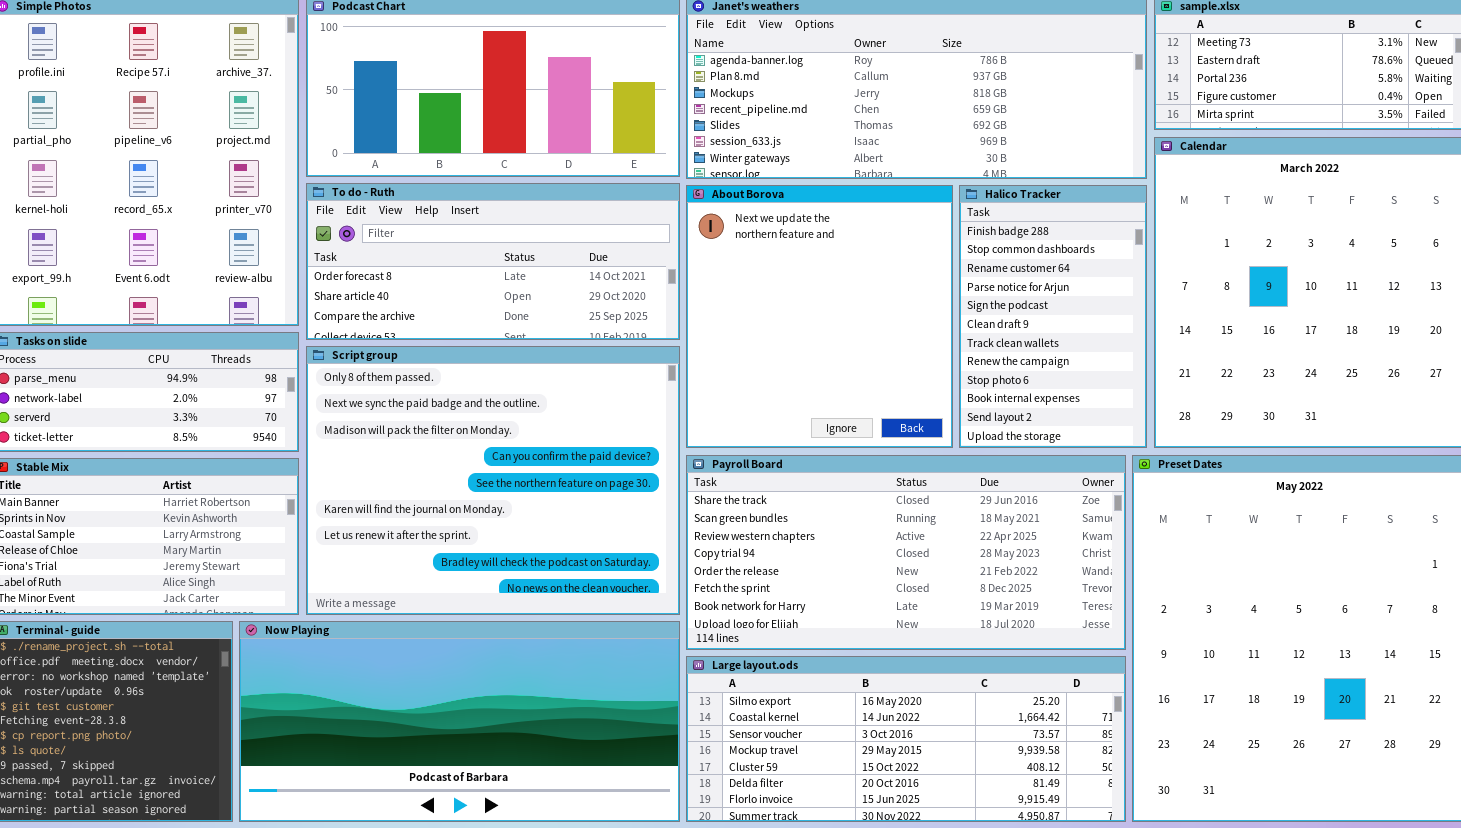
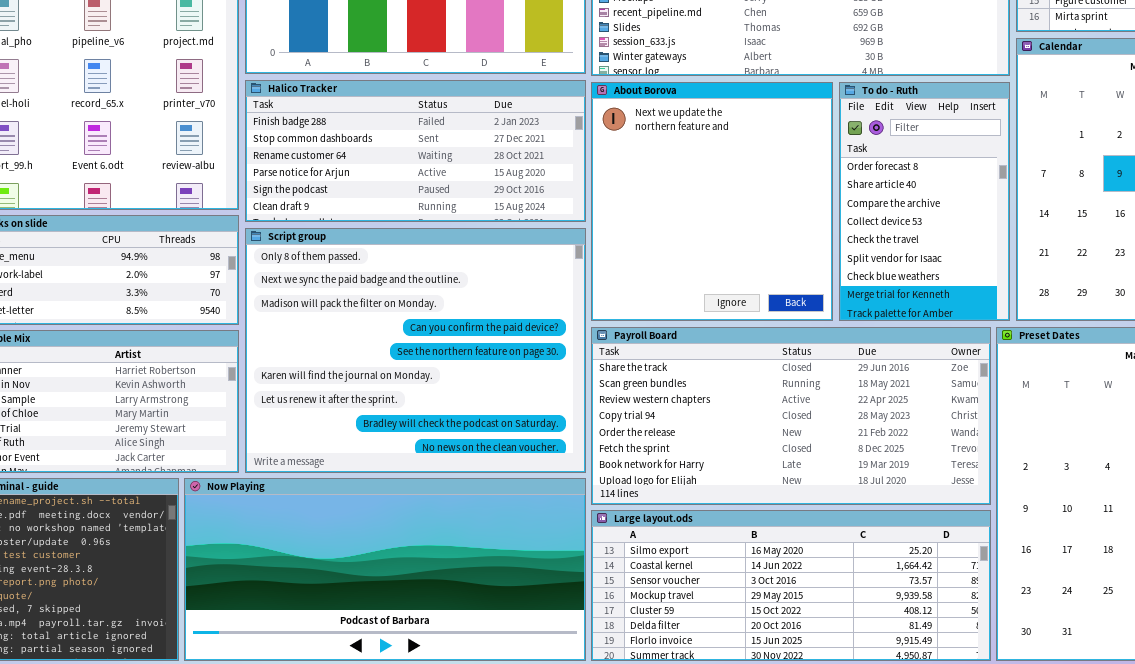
To do - Ruth: [306,183,680,340] -> [839,82,1010,321], moved, resized
Halico Tracker: [959,185,1147,448] -> [245,80,586,222], moved, resized

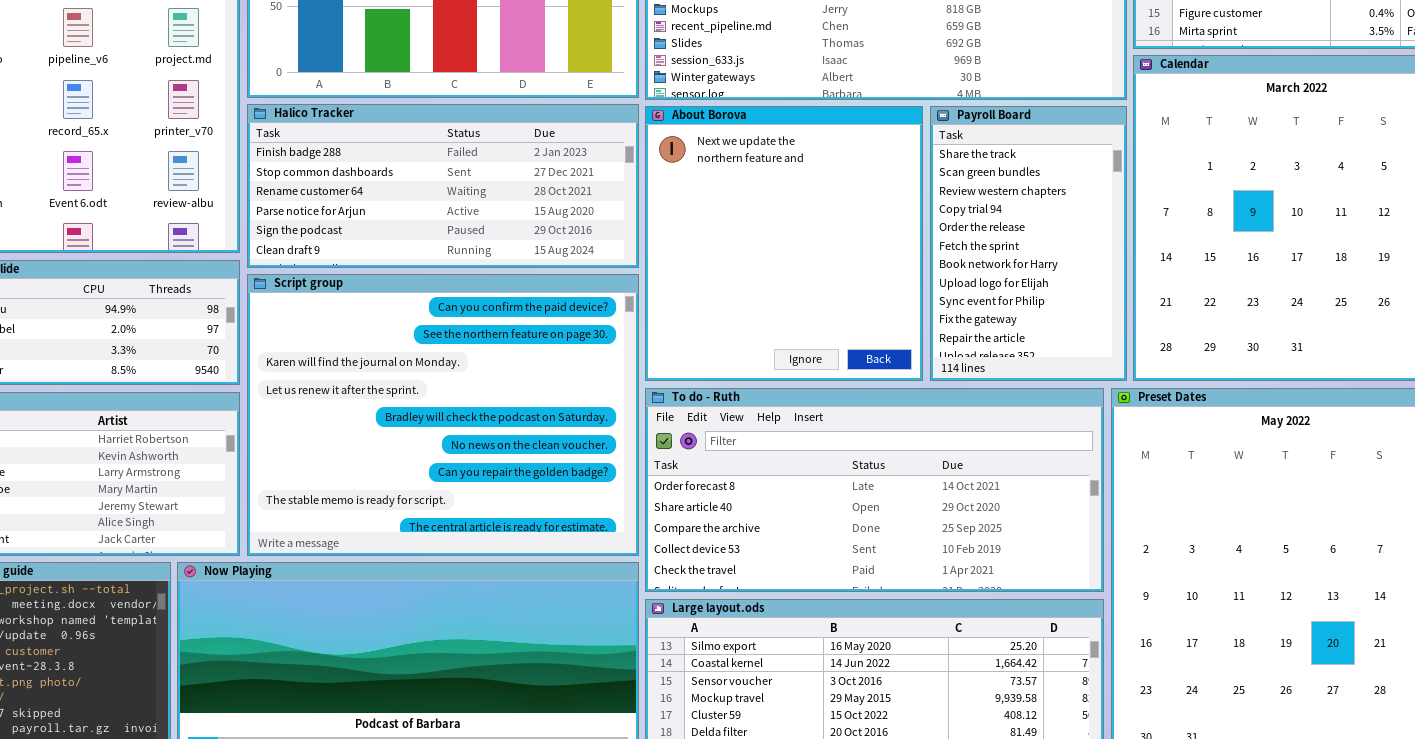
To do - Ruth: [839,82,1010,321] -> [645,388,1104,592], moved, resized
Script group: [245,228,586,473] -> [247,274,639,556], scrolled down 3 rows
Payroll Board: [591,327,991,505] -> [930,106,1127,381], moved, resized

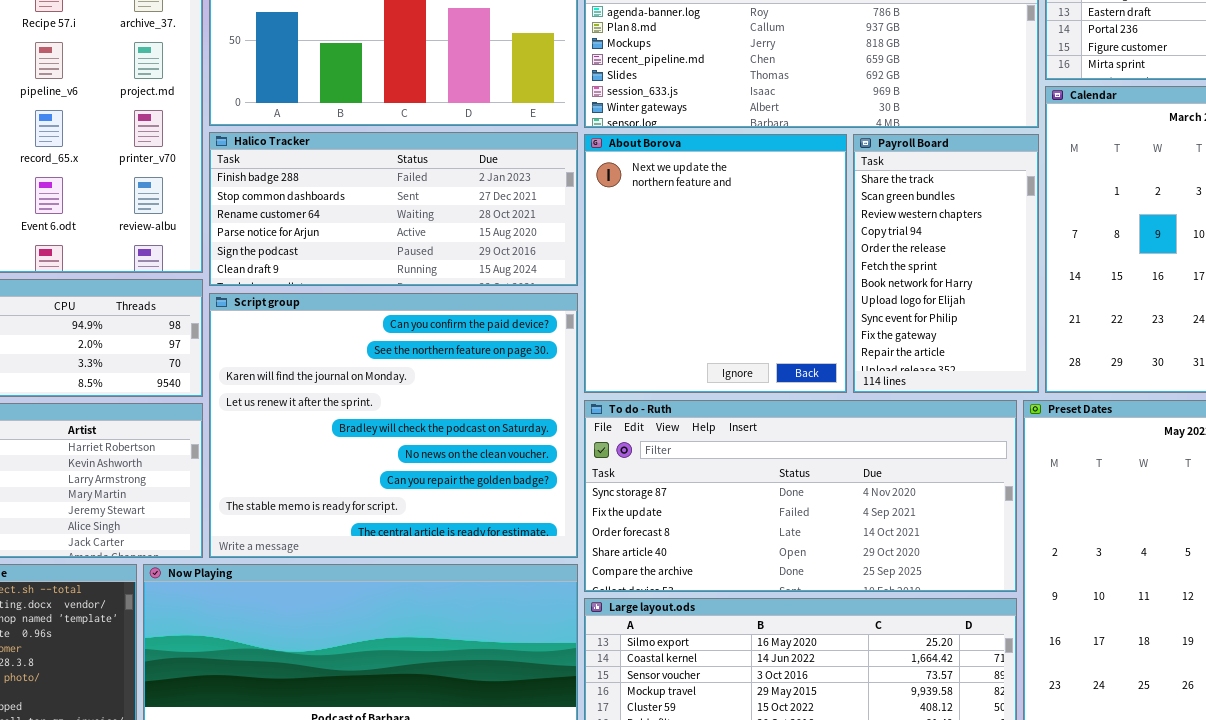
To do - Ruth: [645,388,1104,592] -> [584,400,1017,592], scrolled up 2 rows

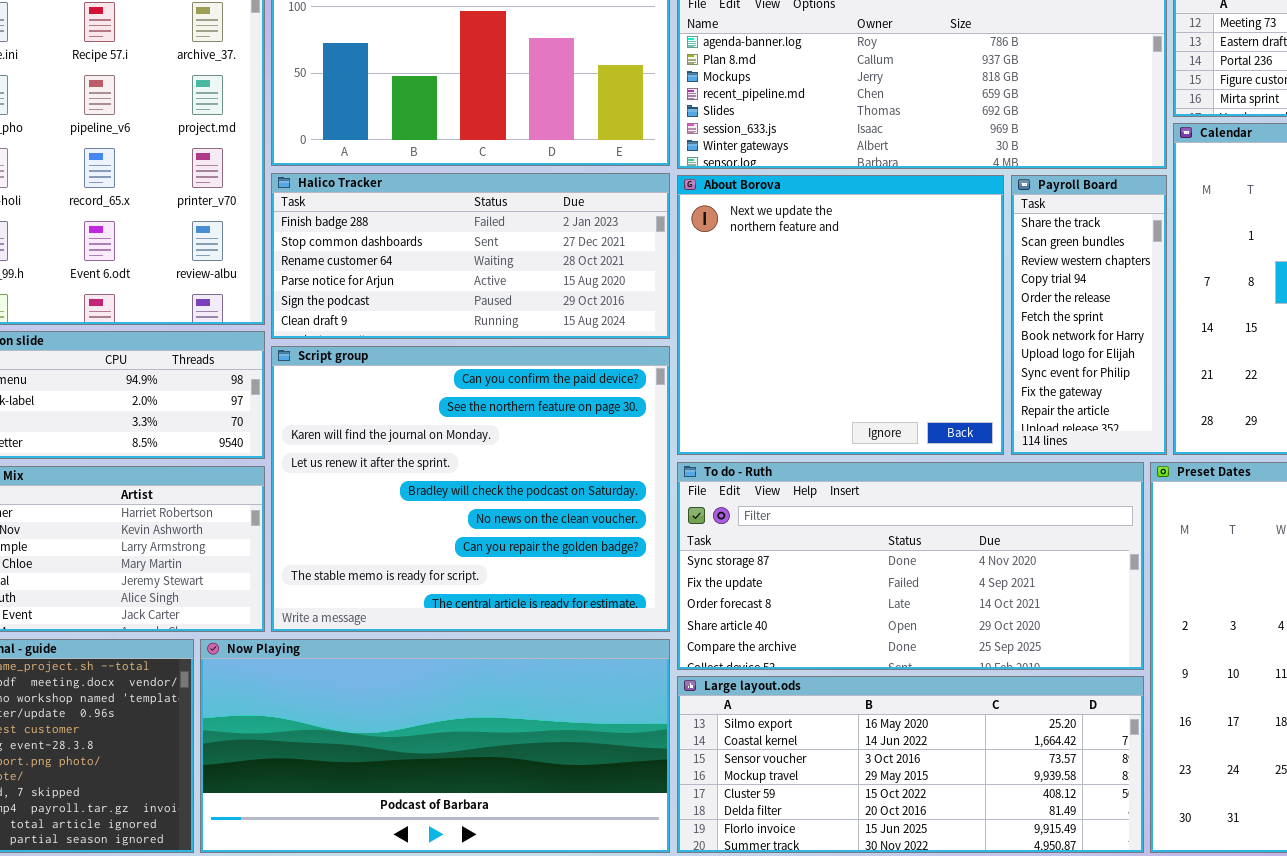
About Borova: [584,134,847,393] -> [677,175,1004,455], resized
Payroll Board: [853,134,1039,393] -> [1011,175,1167,455], resized

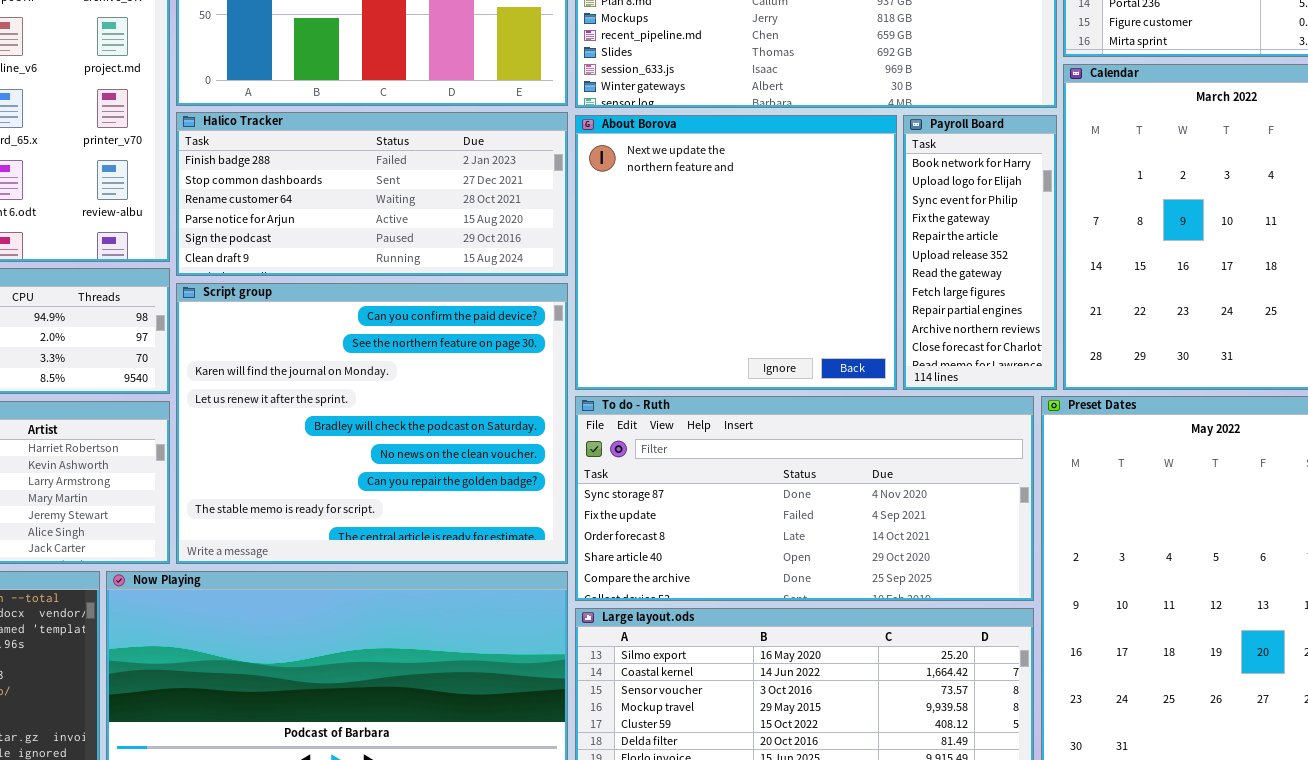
Payroll Board: [1011,175,1167,455] -> [903,115,1057,390], scrolled down 6 rows

